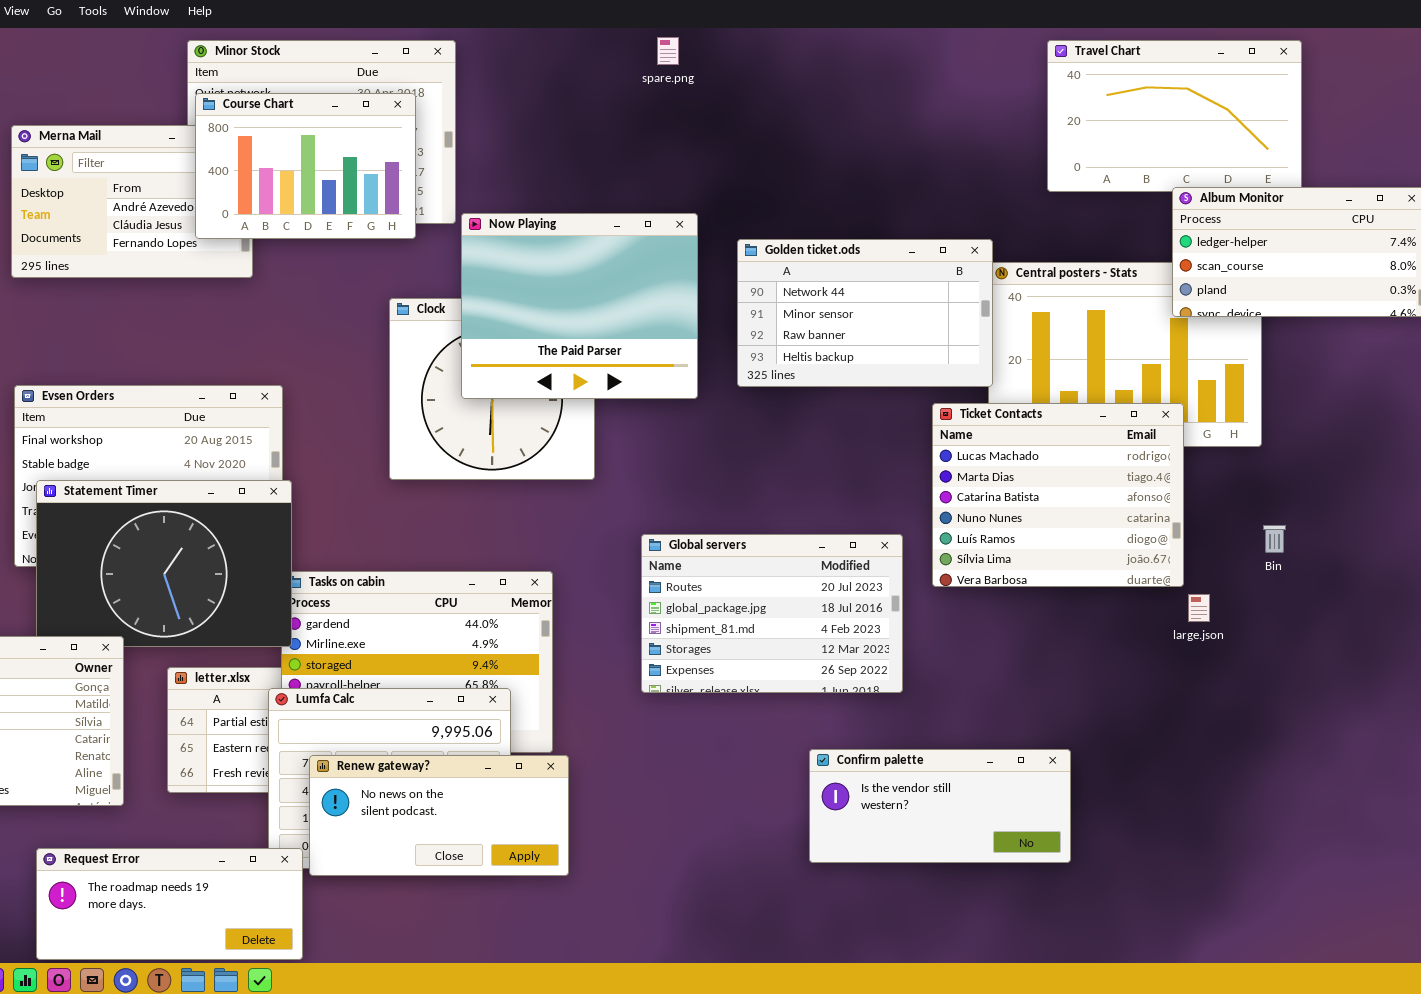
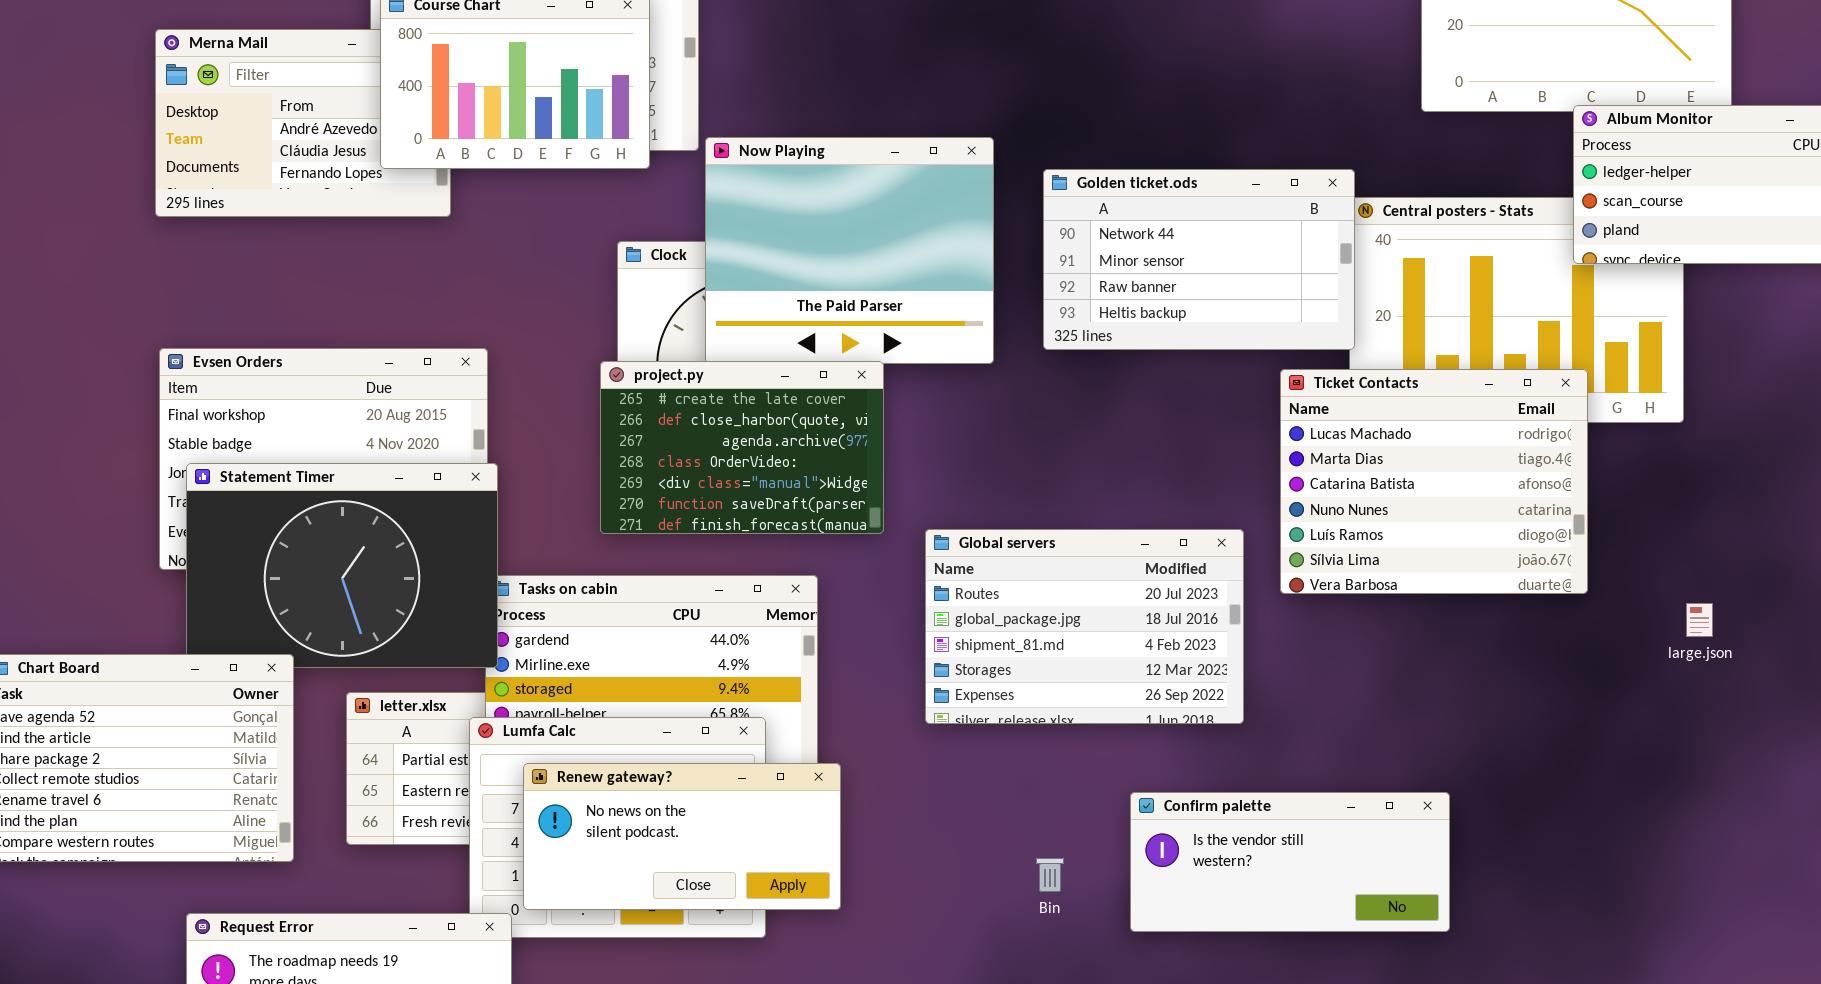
project.py: none -> [600,361,884,534], opened
Bin: [1263,525,1286,553] -> [1036,858,1064,892], moved
large.json: [1188,594,1210,622] -> [1686,603,1713,637], moved
Renew gateway?: [309,755,569,876] -> [523,763,841,910], moved

